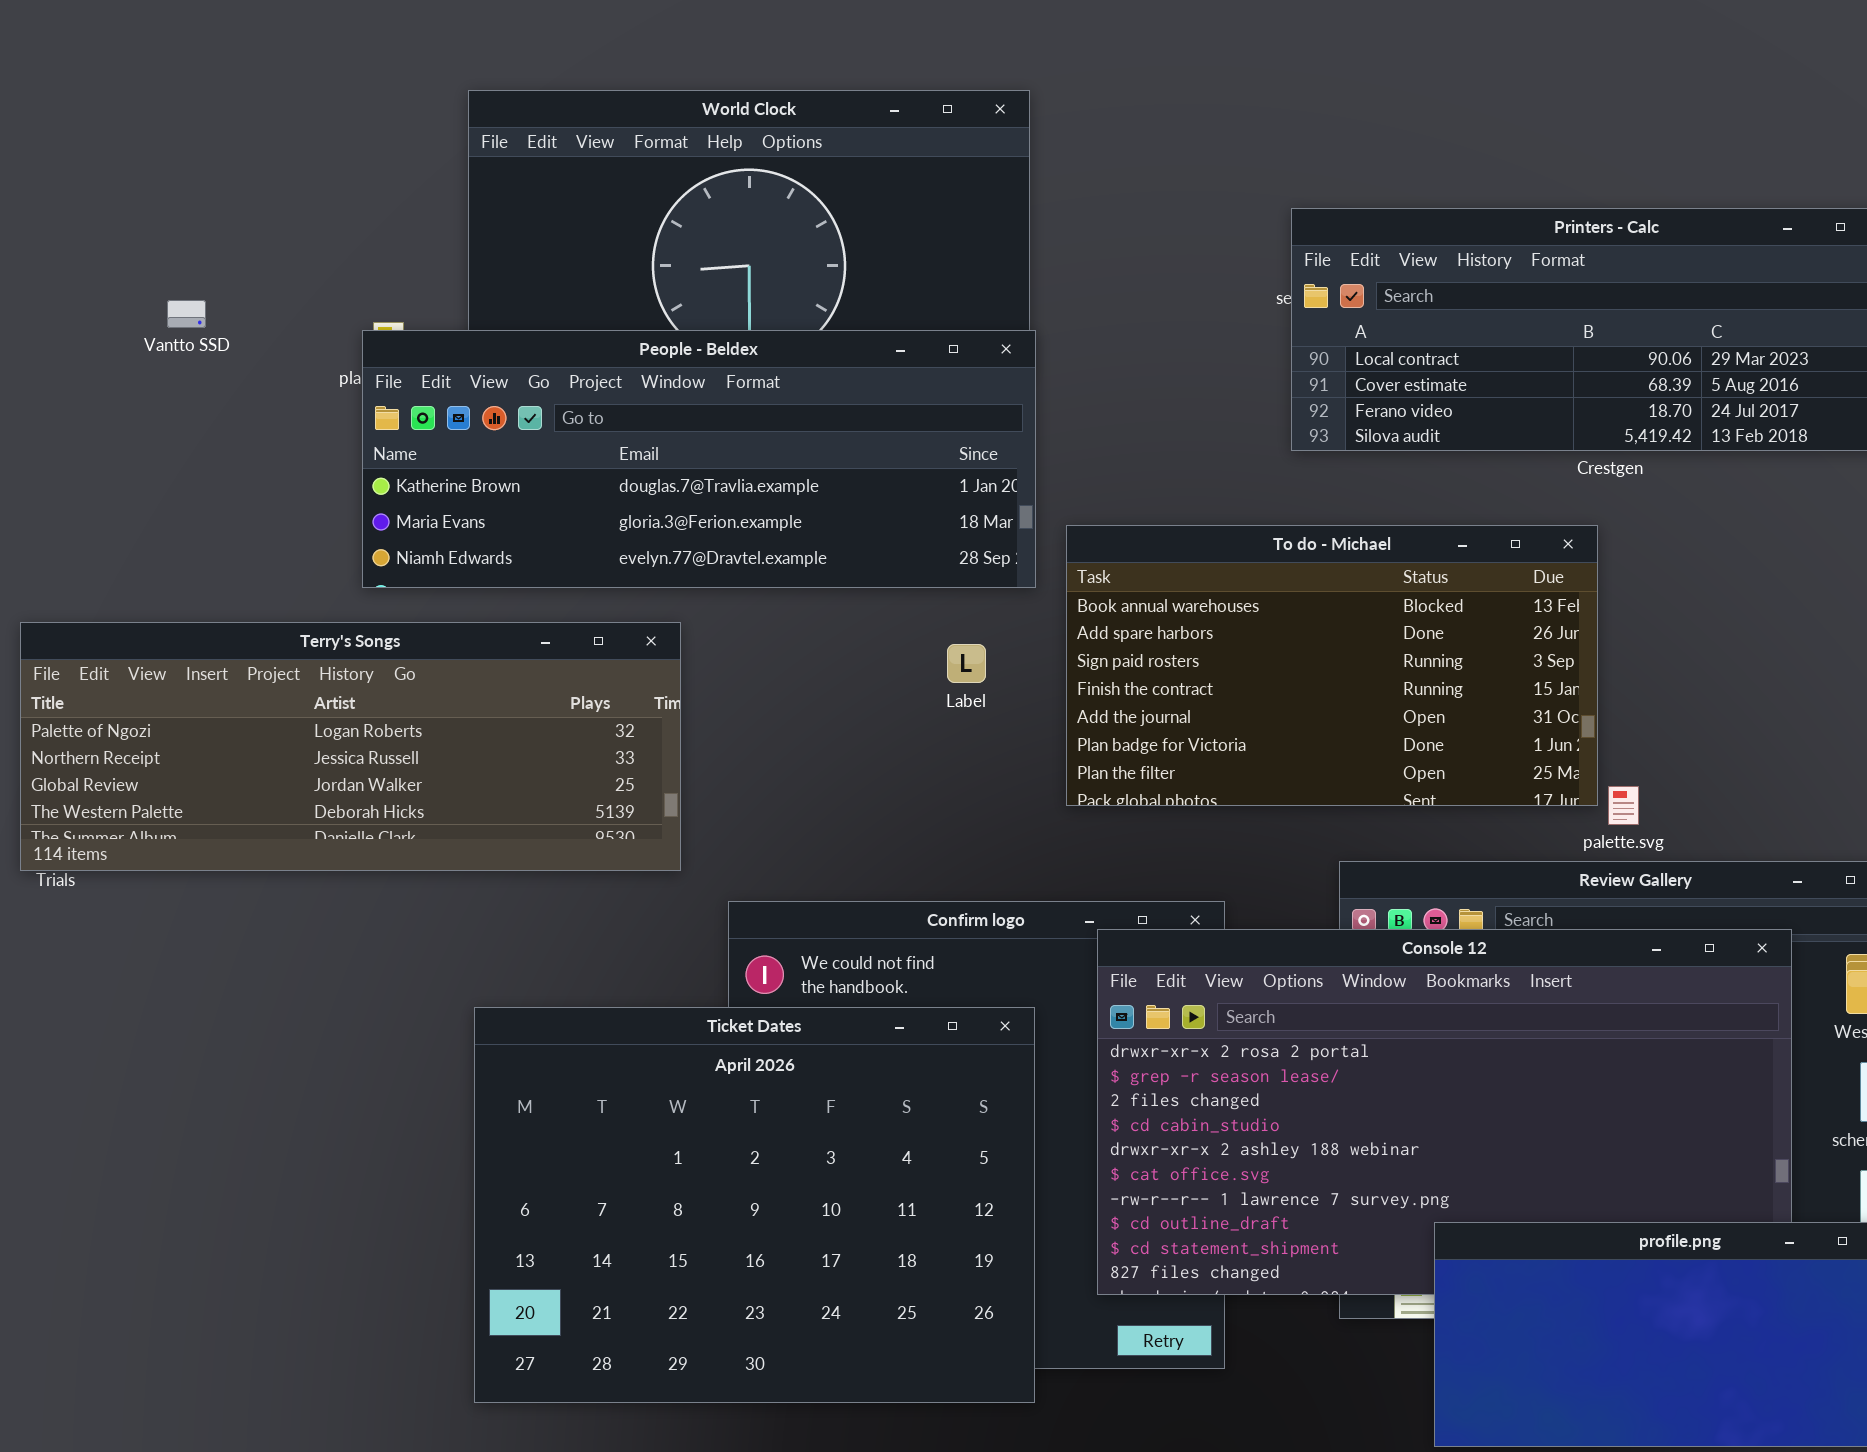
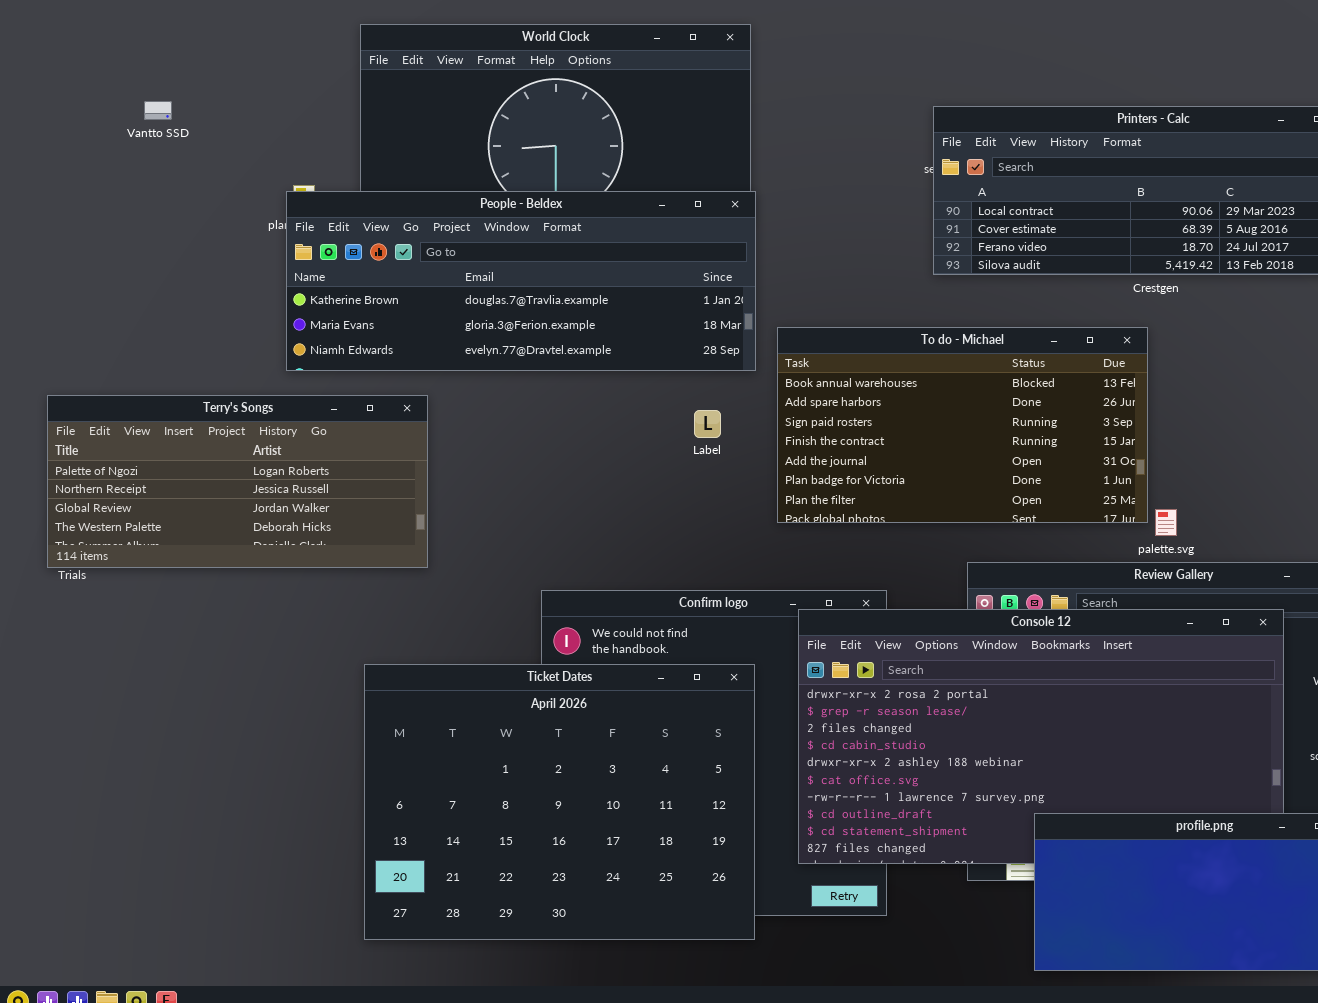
Vantto SSD: [167,300,206,328] -> [144,101,172,120], moved
Terry's Songs: [20,622,681,871] -> [47,395,428,568], resized

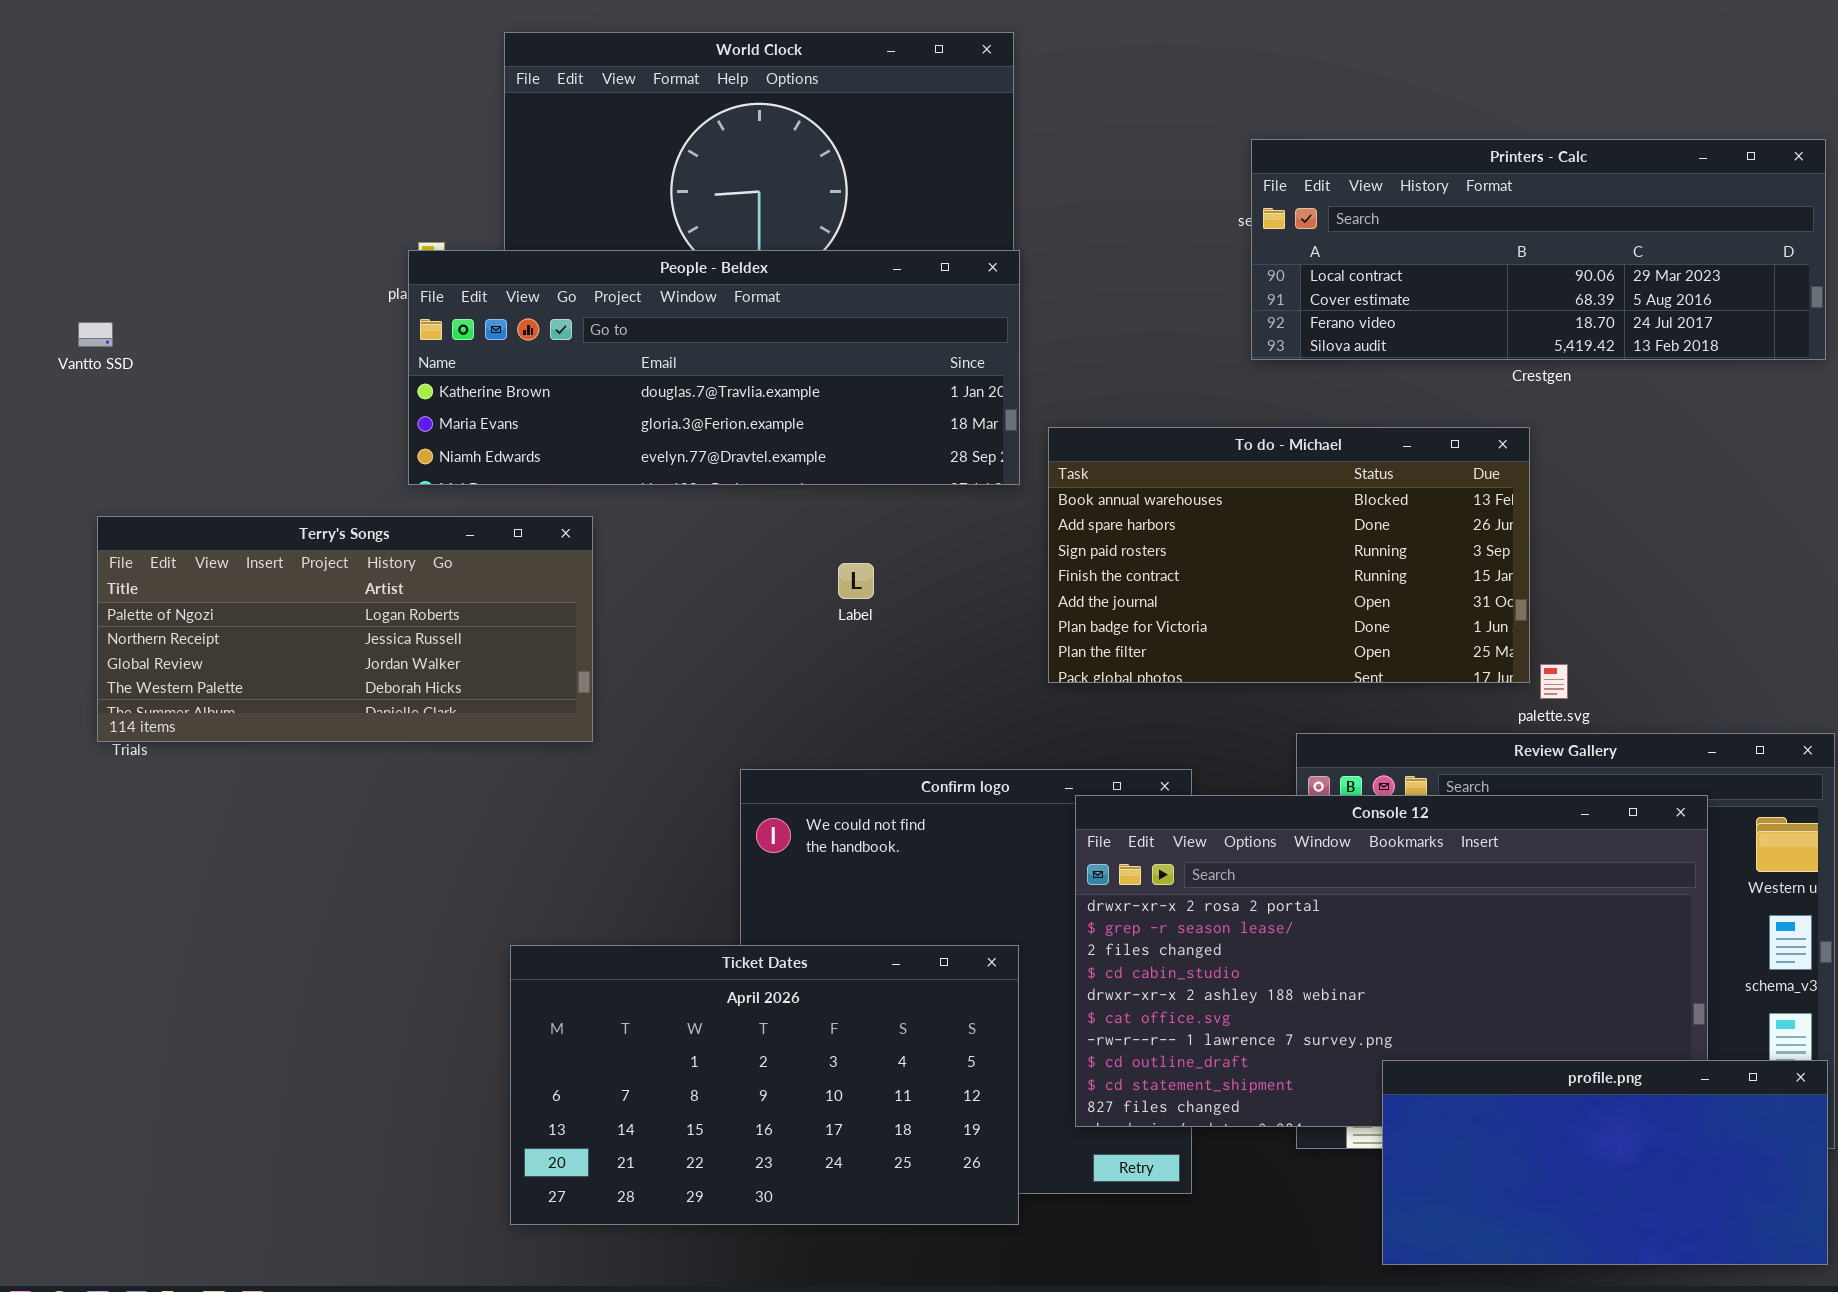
Vantto SSD: [144,101,172,120] -> [78,322,113,347], moved
Label: [694,410,721,438] -> [838,563,874,599], moved
Ticket Dates: [364,664,755,940] -> [510,945,1019,1225], resized

